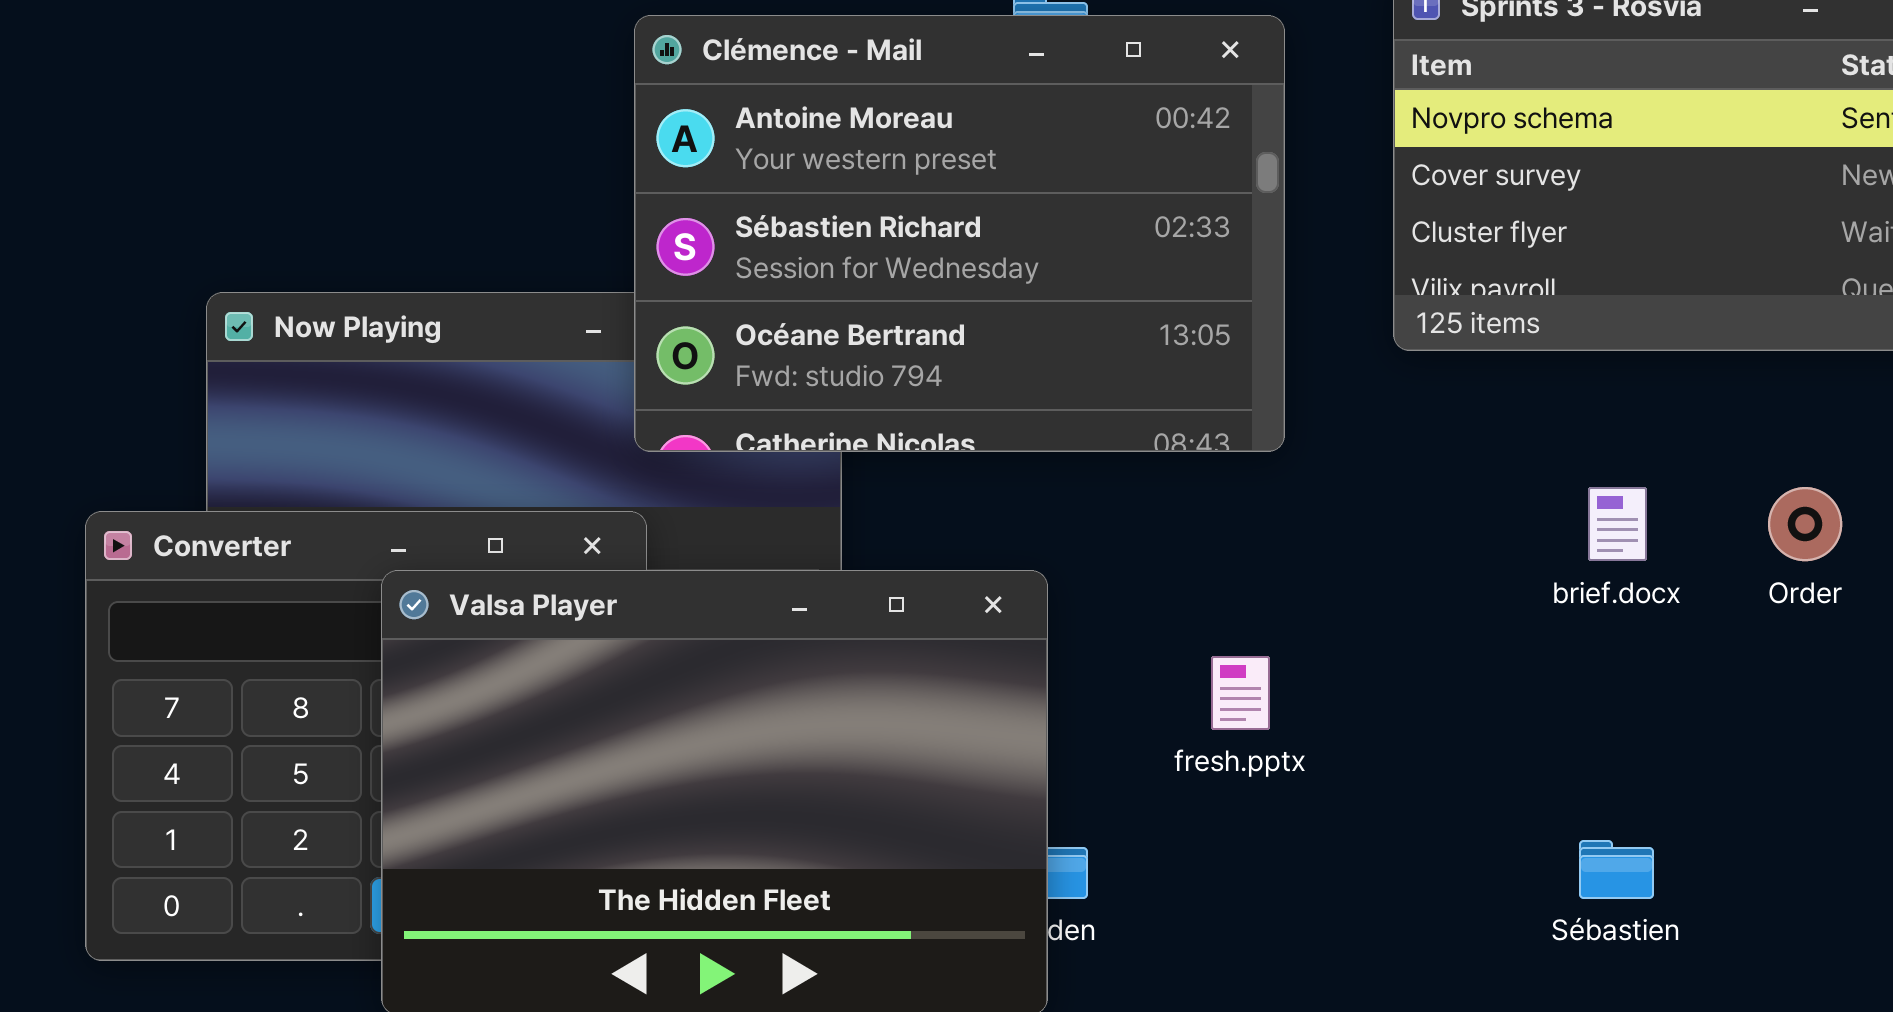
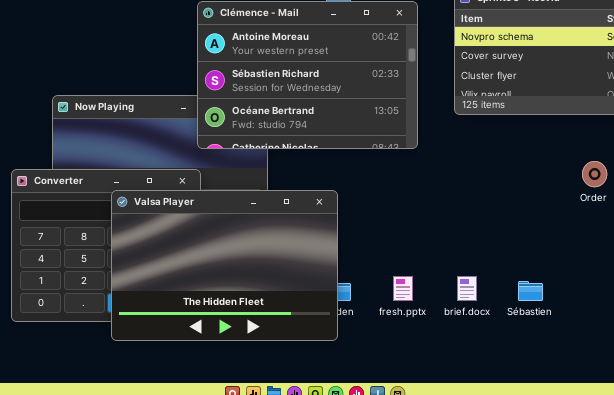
brief.docx: [1588,487,1647,561] -> [457,276,477,301], moved
fresh.pptx: [1211,656,1270,730] -> [393,276,413,301], moved

